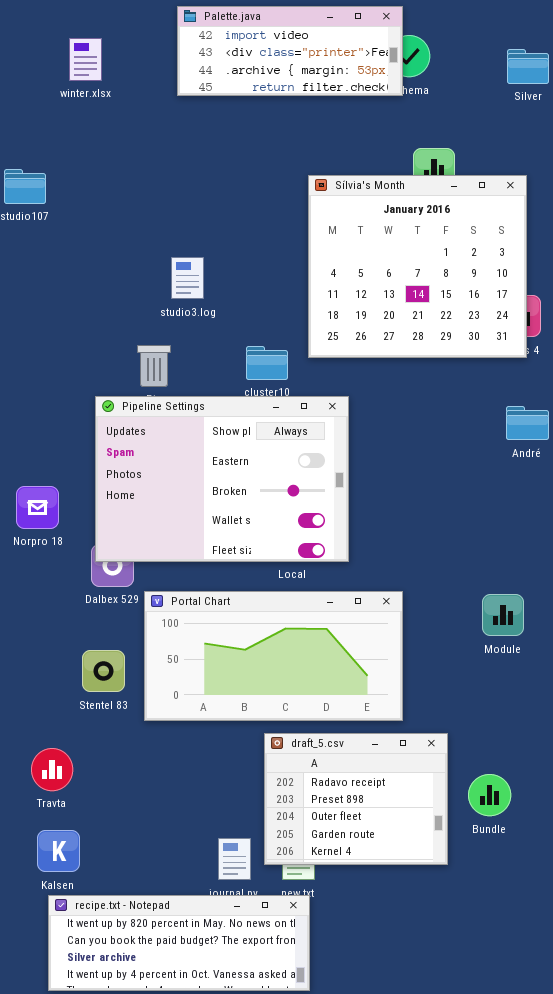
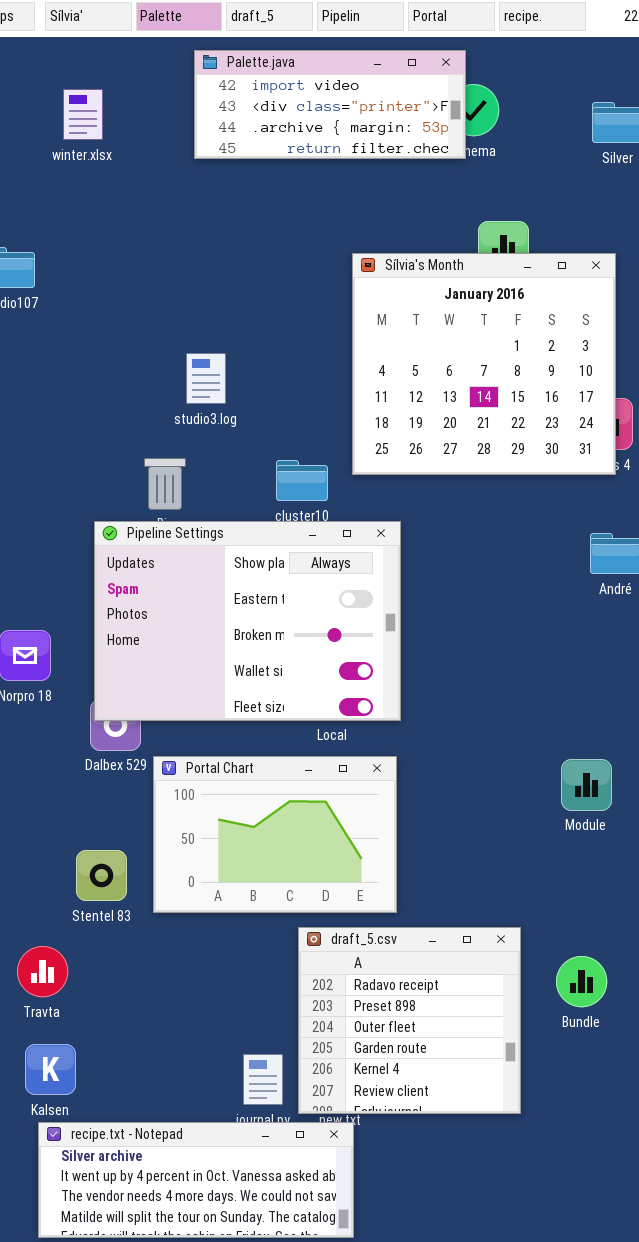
Portal Chart: [144,591,403,721] -> [153,756,397,913], resized
Stentel 83: [82,650,125,692] -> [76,850,127,901], moved
draft_5.csv: [264,733,448,865] -> [298,927,521,1114], resized
Bundle: [468,774,511,816] -> [556,956,607,1007], moved
recipe.txt - Notepad: [48,895,310,991] -> [38,1122,354,1238], scrolled down 2 rows

